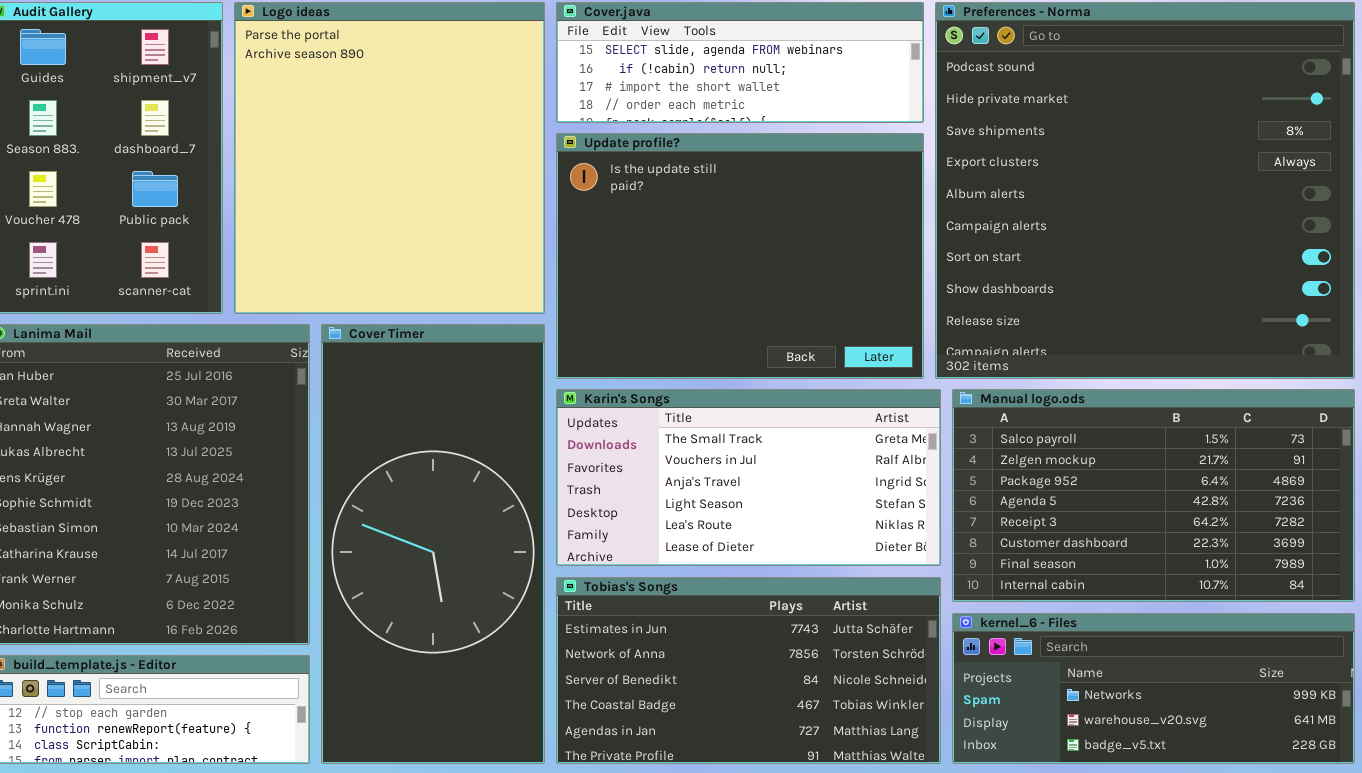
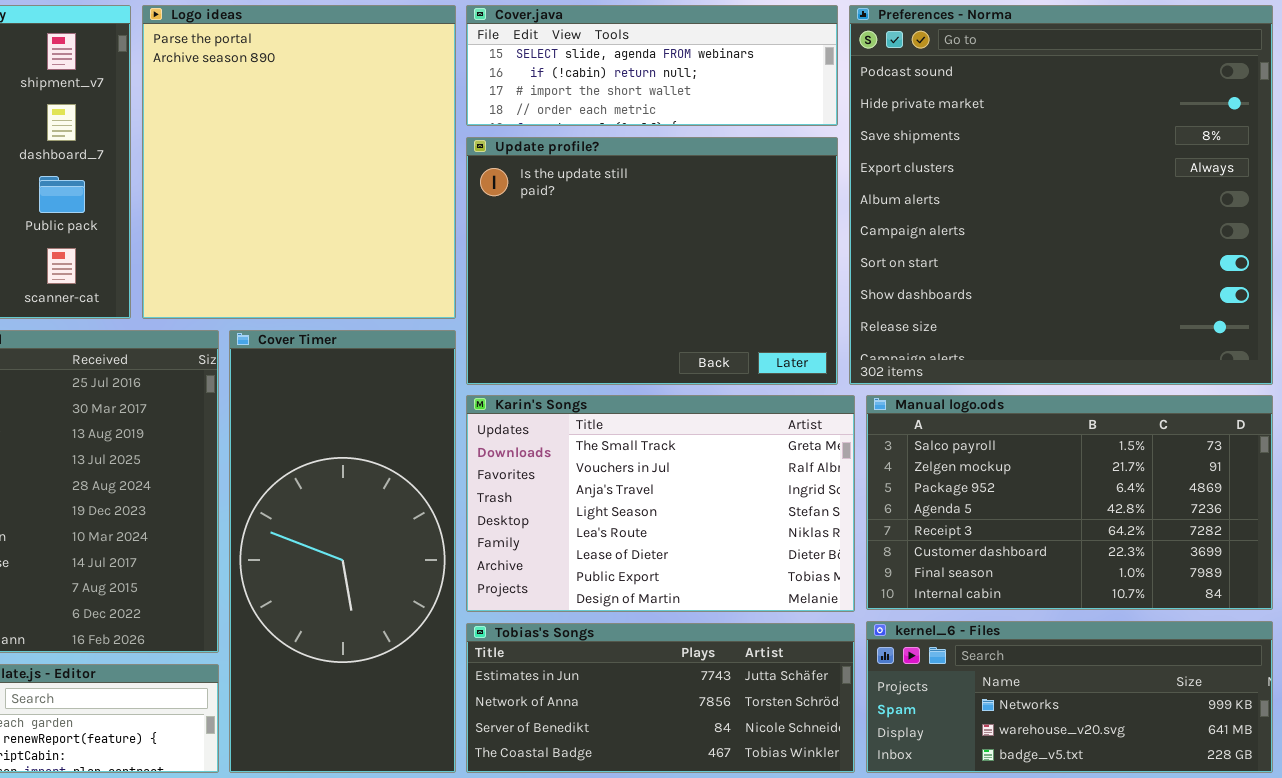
Karin's Songs: [556,389,941,566] -> [466,395,855,612], resized
Tobias's Songs: [556,577,941,764] -> [466,623,855,773], resized

